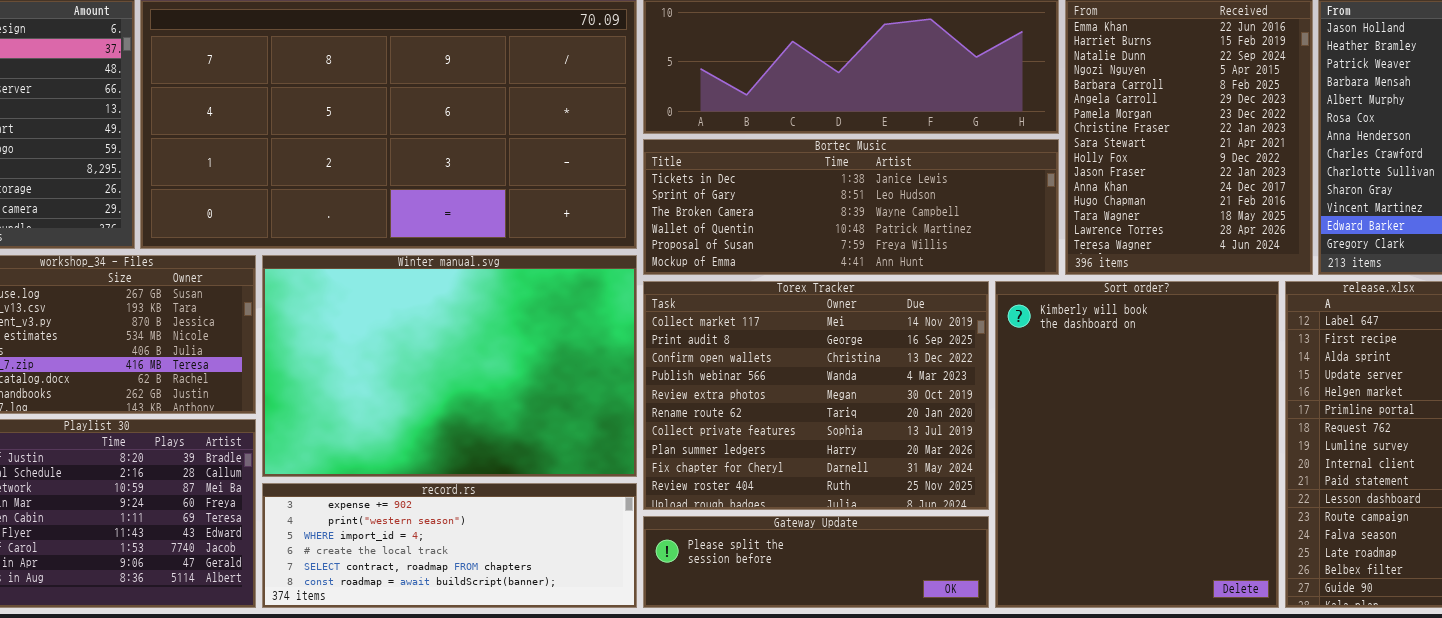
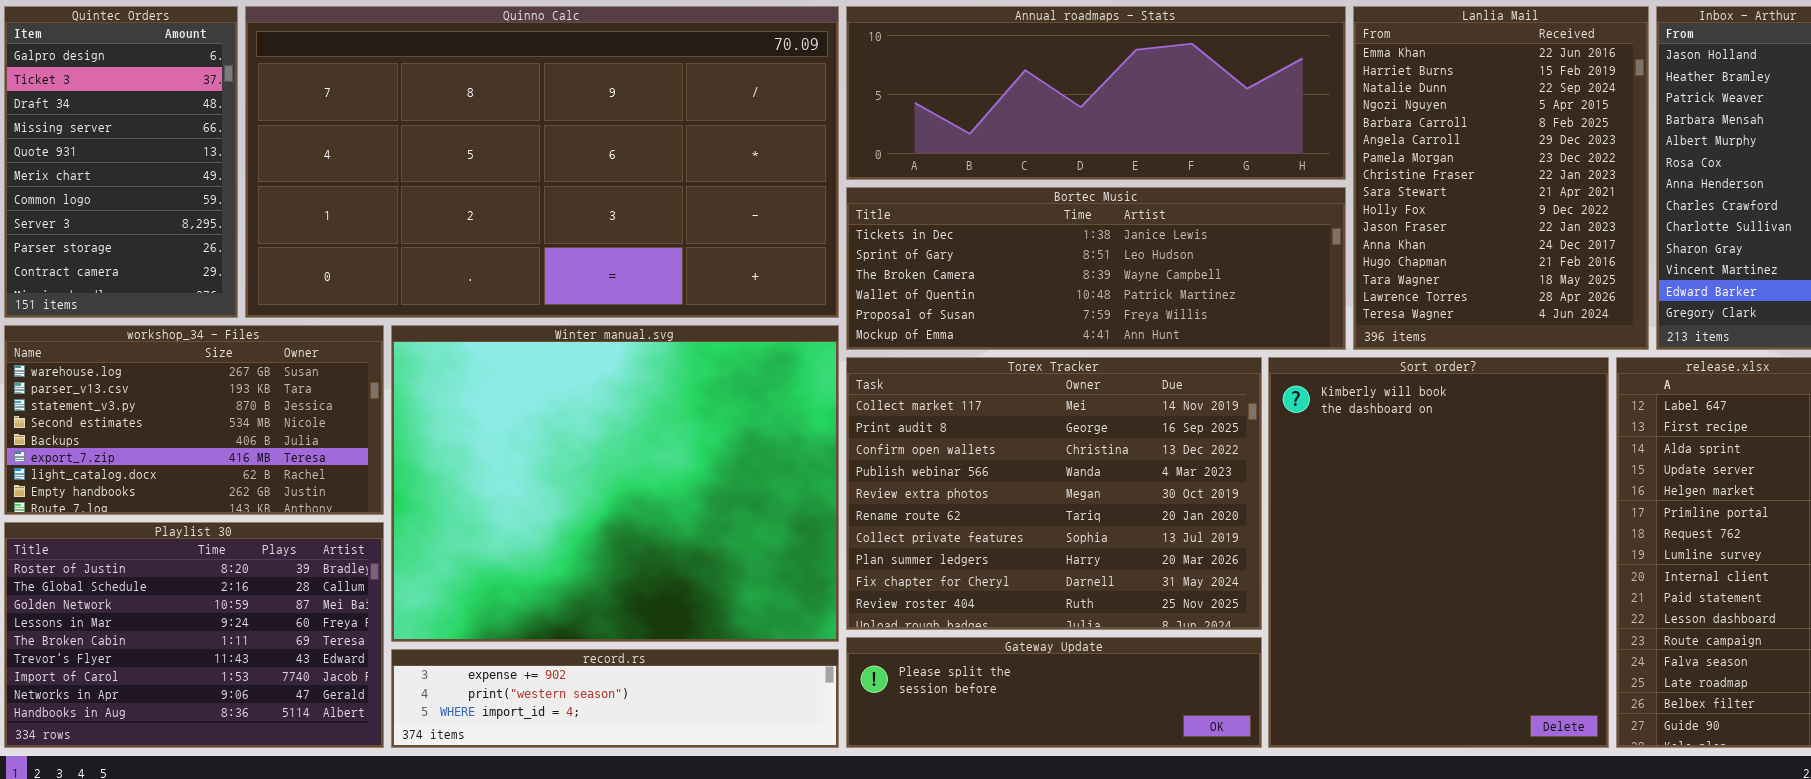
Winter manual.svg: [262,255,637,477] -> [391,325,839,642], resized
record.rs: [262,483,637,608] -> [391,649,839,748], resized

